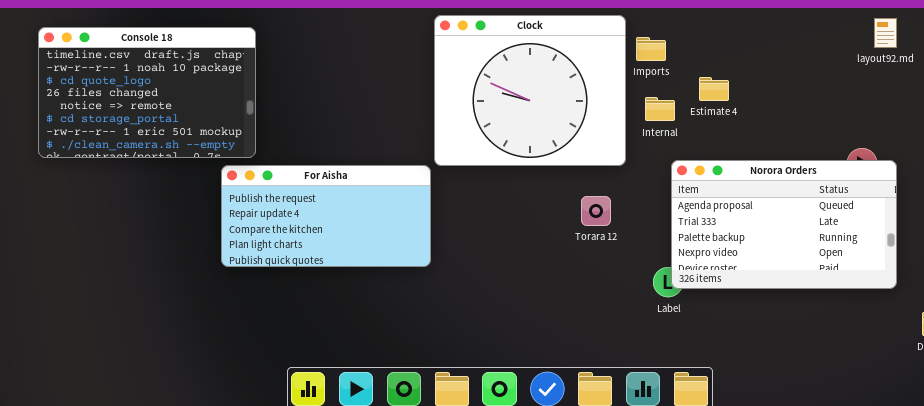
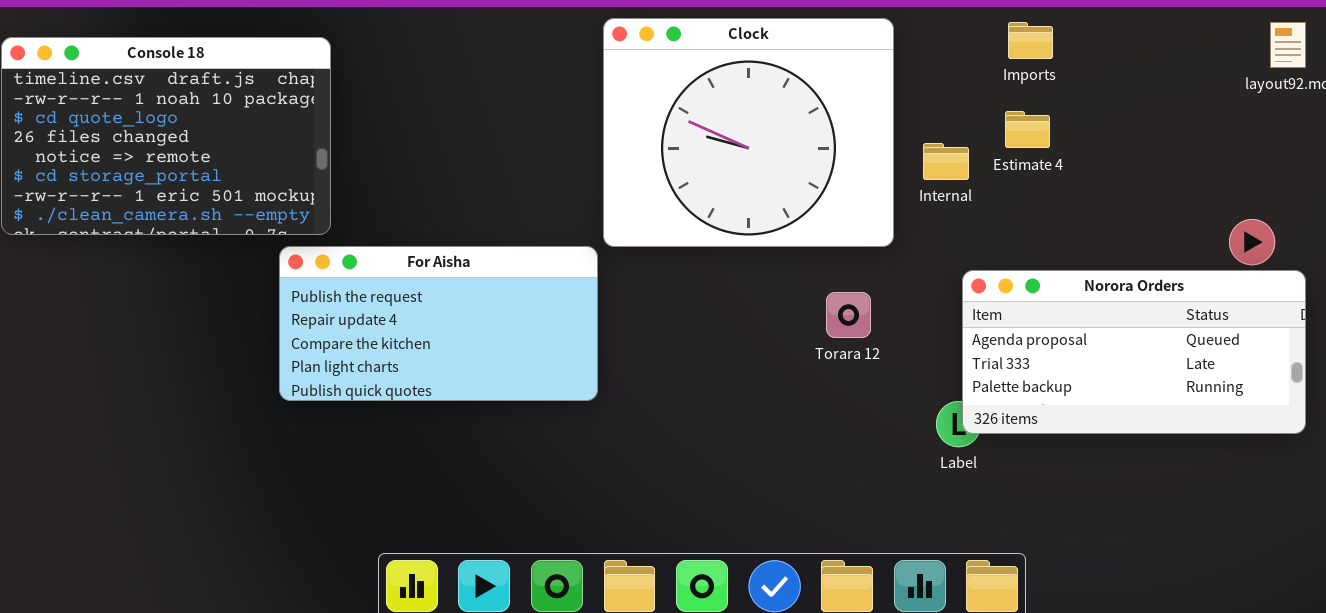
Imports: [636,37,666,61] -> [1008,22,1053,59], moved
Norora Orders: [671,160,897,289] -> [962,270,1306,434], resized

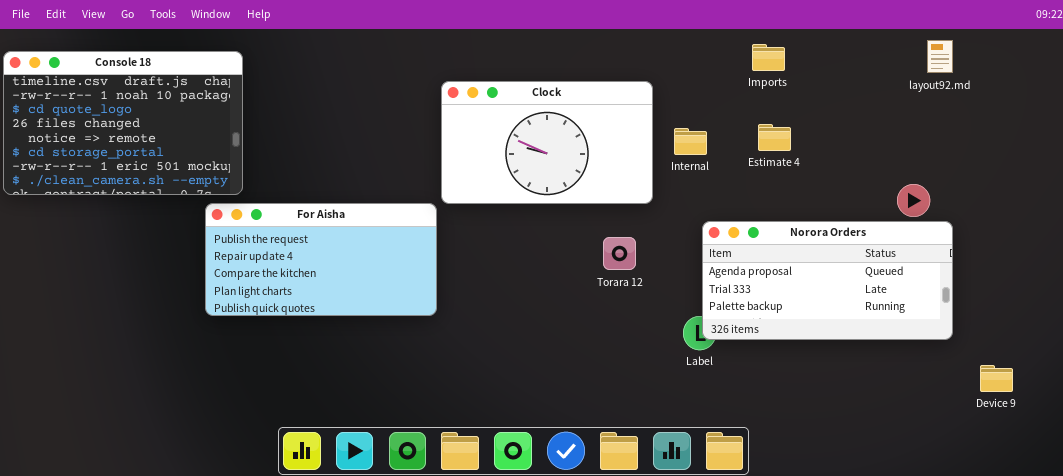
Clock: [603,18,894,247] -> [441,81,653,204], resized
Imports: [1008,22,1053,59] -> [752,44,785,71], moved
Estimate 4: [1005,111,1050,148] -> [758,124,791,151], moved

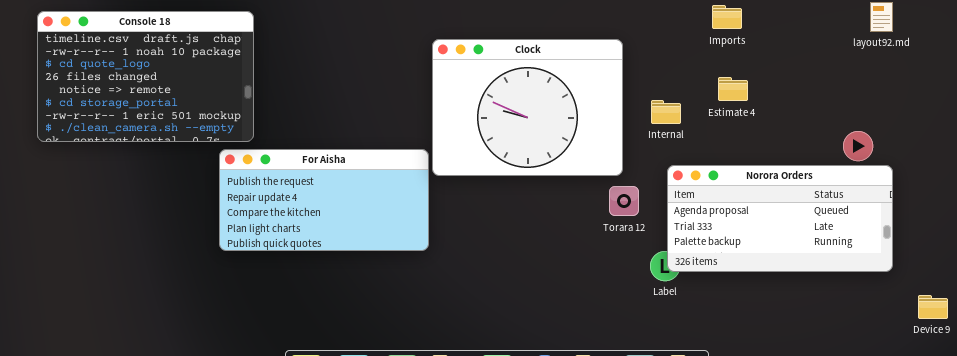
Clock: [441,81,653,204] -> [432,39,623,176], resized
Internal: [674,128,707,155] -> [651,100,681,124], moved
Torara 12: [603,237,636,270] -> [609,186,639,216], moved

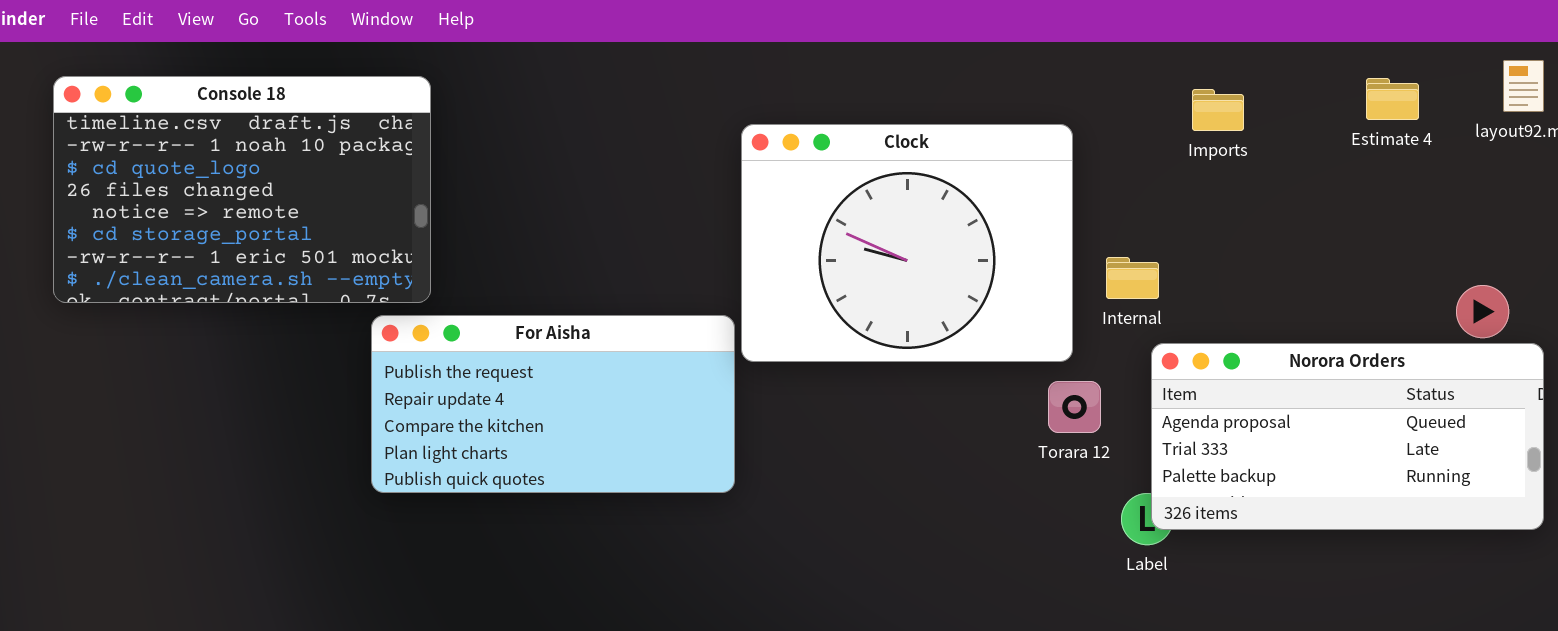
Imports: [712,5,742,29] -> [1192,89,1244,131], moved
Estimate 4: [718,77,748,101] -> [1366,78,1419,120], moved
Internal: [651,100,681,124] -> [1106,257,1159,299], moved

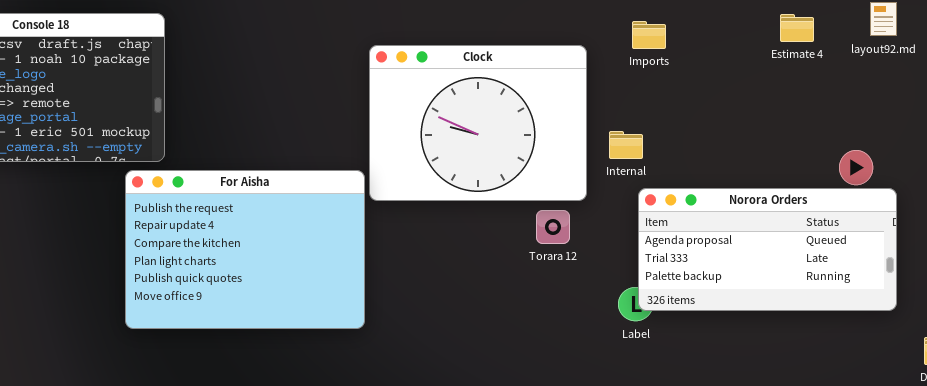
Imports: [1192,89,1244,131] -> [632,21,666,49], moved
For Aisha: [371,315,735,493] -> [125,170,365,329], resized
Torara 12: [1048,381,1101,433] -> [536,210,570,244], moved

